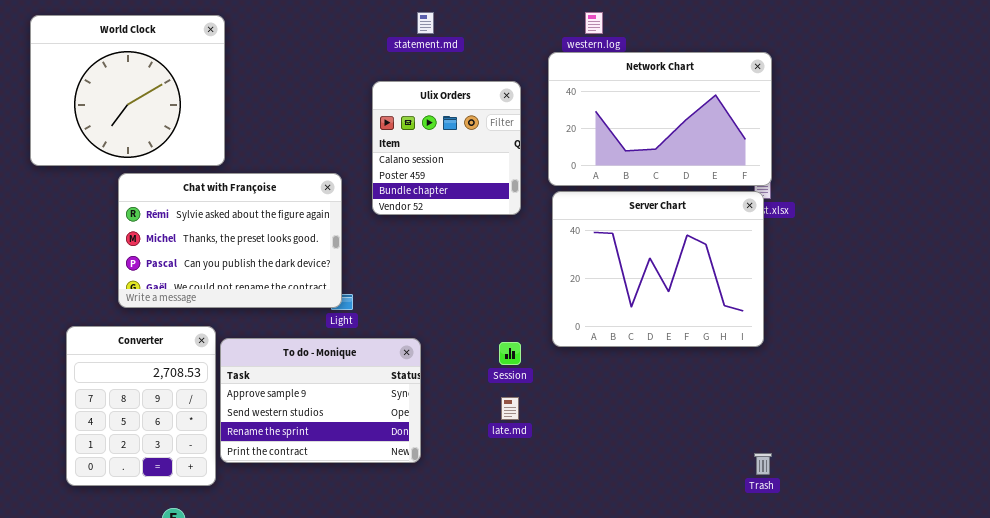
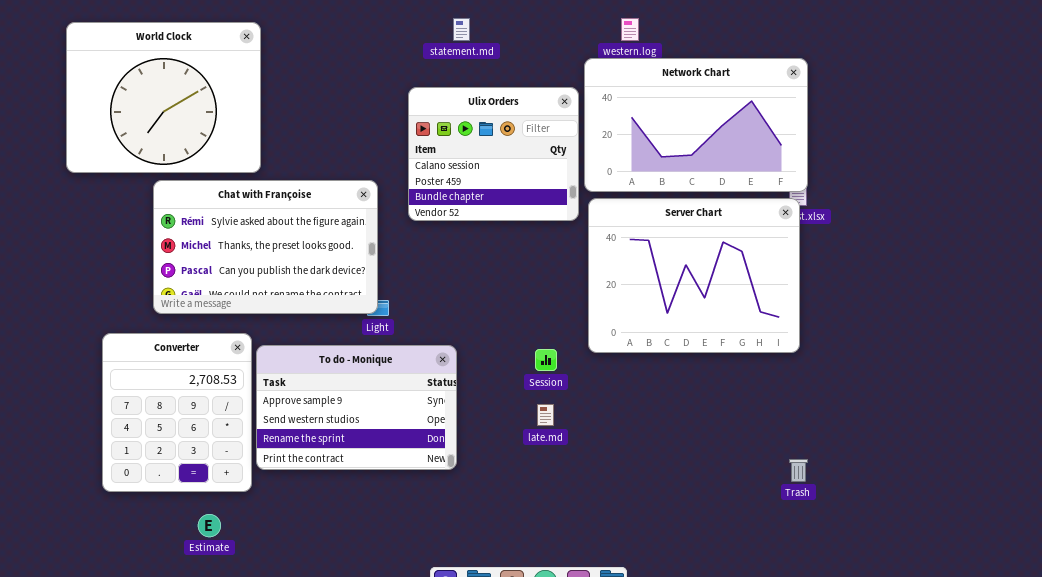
Ulix Orders: [372,81,521,215] -> [408,87,579,221], resized

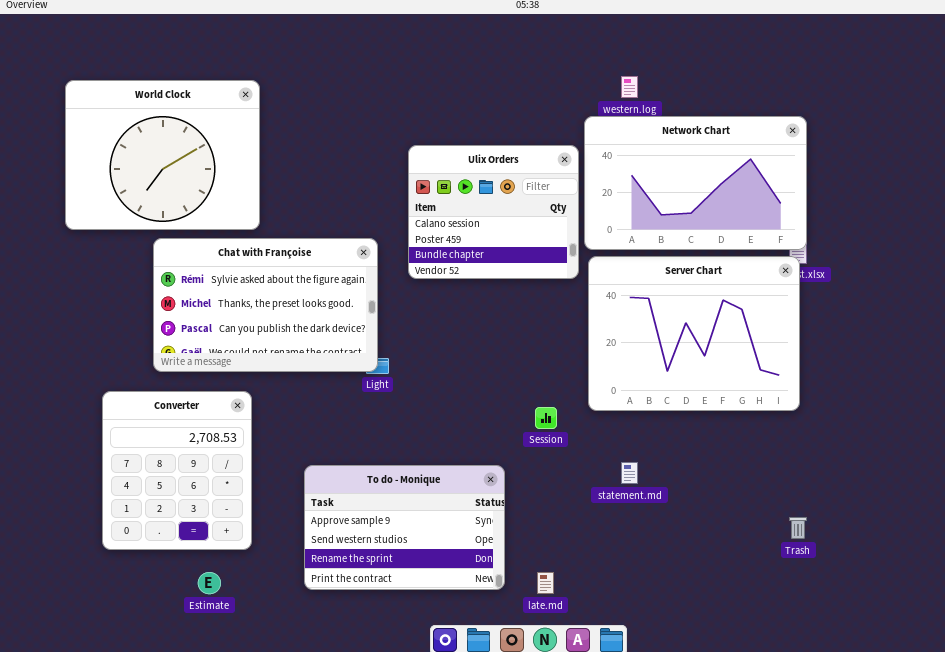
statement.md: [453,18,470,41] -> [621,462,638,484], moved
To do - Monique: [256,345,457,470] -> [304,465,505,590], moved
late.md: [537,404,554,426] -> [537,572,554,594], moved

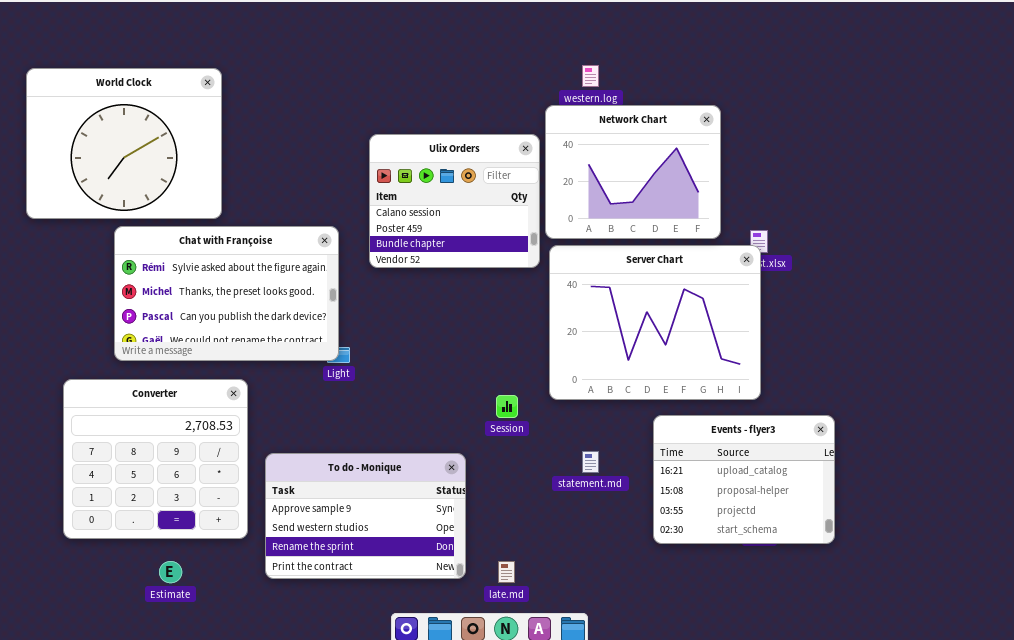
Network Chart: [584,116,807,250] -> [545,105,721,239], resized
Converter: [102,391,252,550] -> [63,379,248,539], resized
Events - flyer3: none -> [653,415,835,544], opened

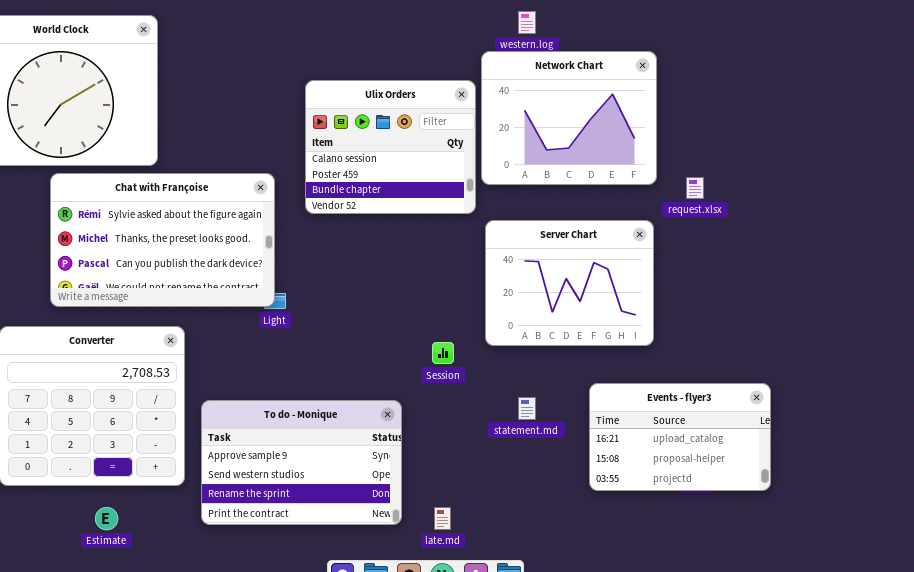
Server Chart: [549,245,761,400] -> [485,220,654,346], resized
Events - flyer3: [653,415,835,544] -> [589,383,771,491], resized

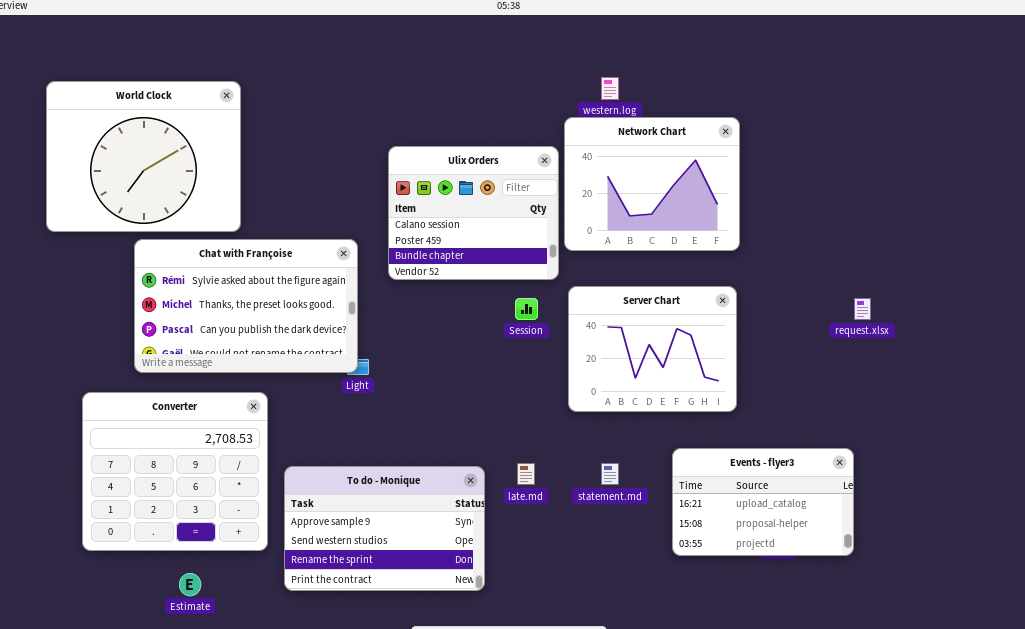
request.xlsx: [686,177,704,199] -> [854,298,871,320], moved
Session: [432,342,454,364] -> [515,298,538,320], moved
late.md: [434,507,451,530] -> [517,463,535,485], moved

